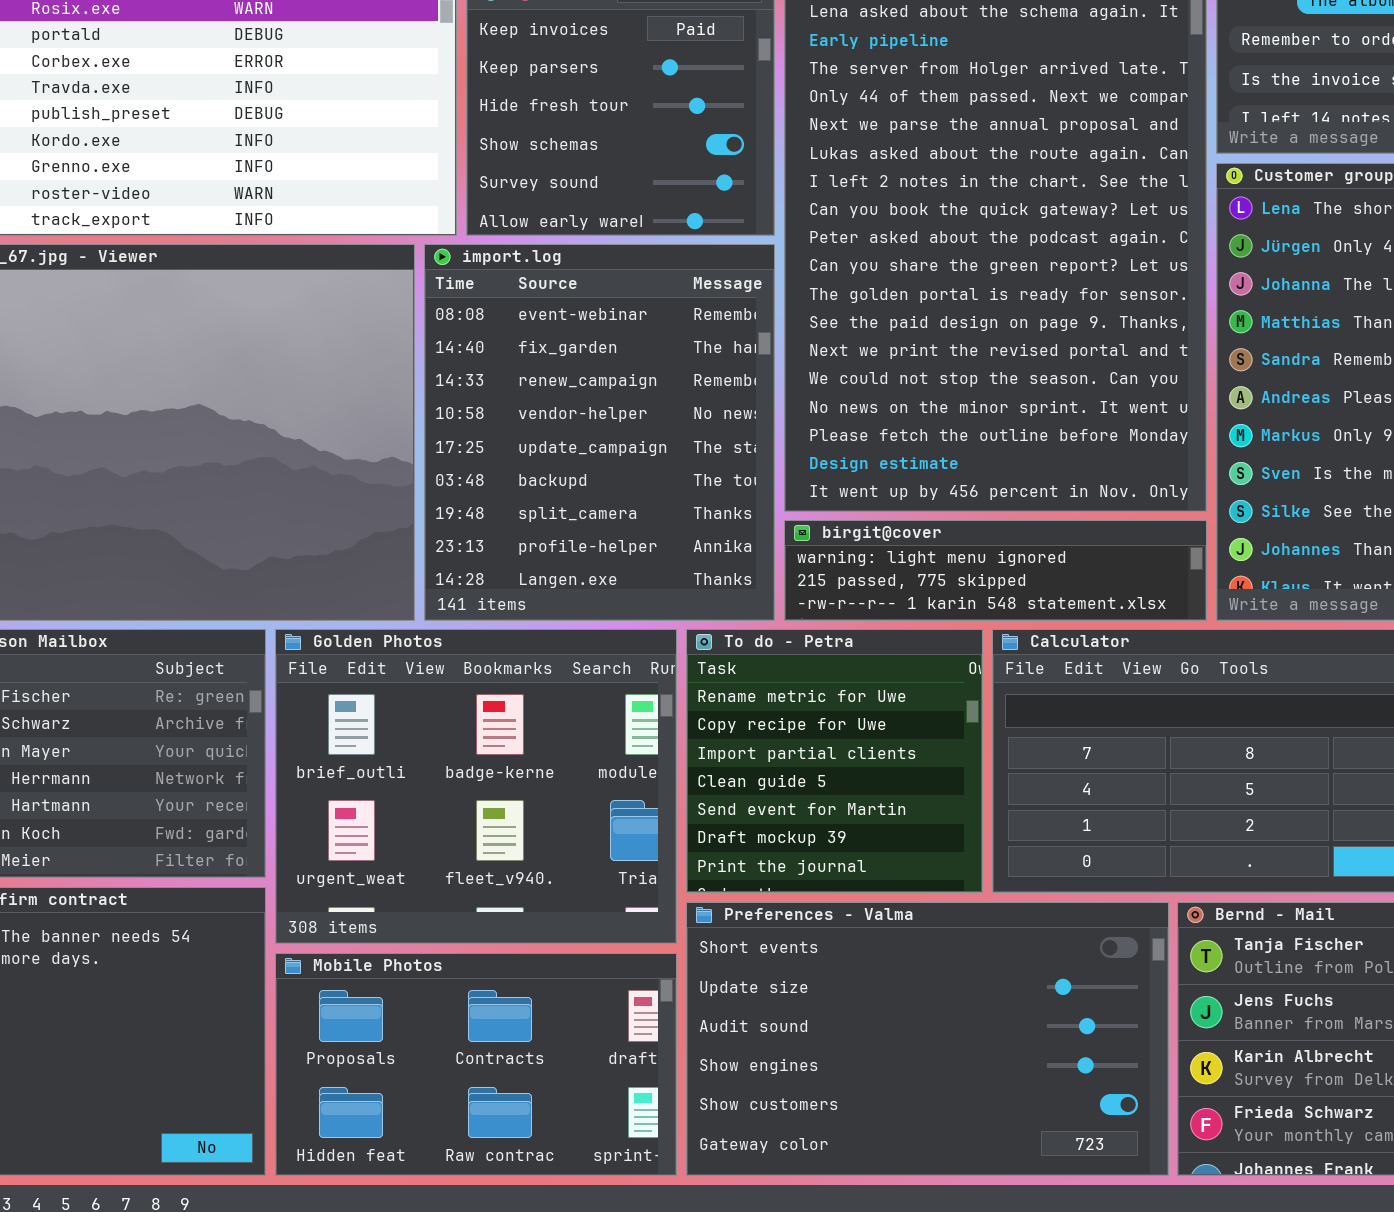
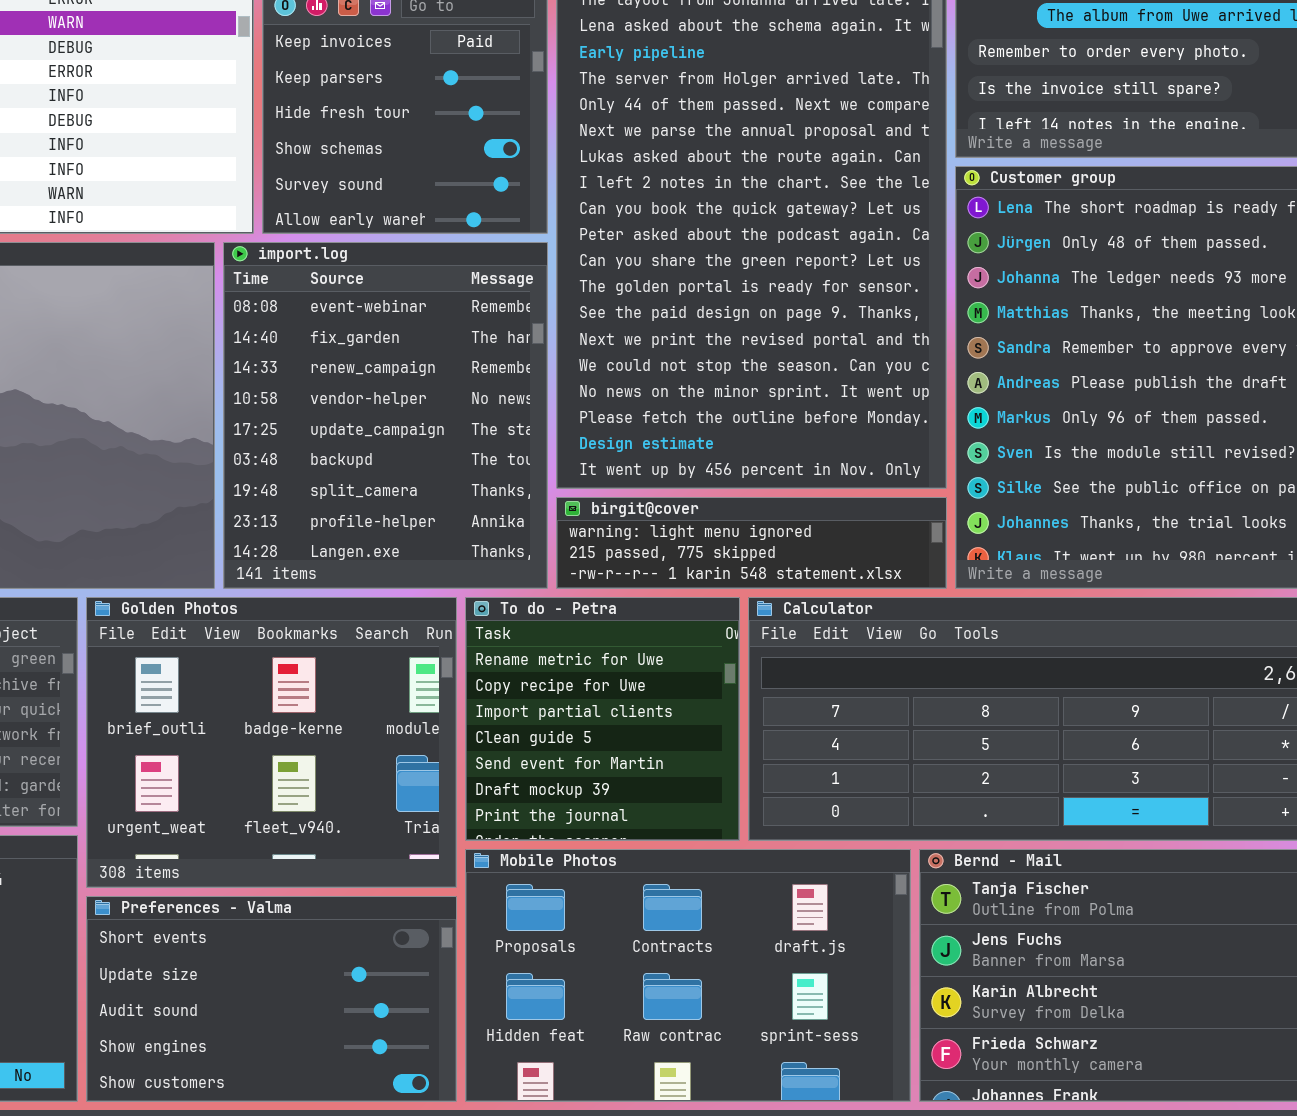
Preferences - Valma: [686,902,1169,1176] -> [86,896,457,1102], moved, resized
Mobile Photos: [275,953,677,1176] -> [465,849,911,1102], moved, resized

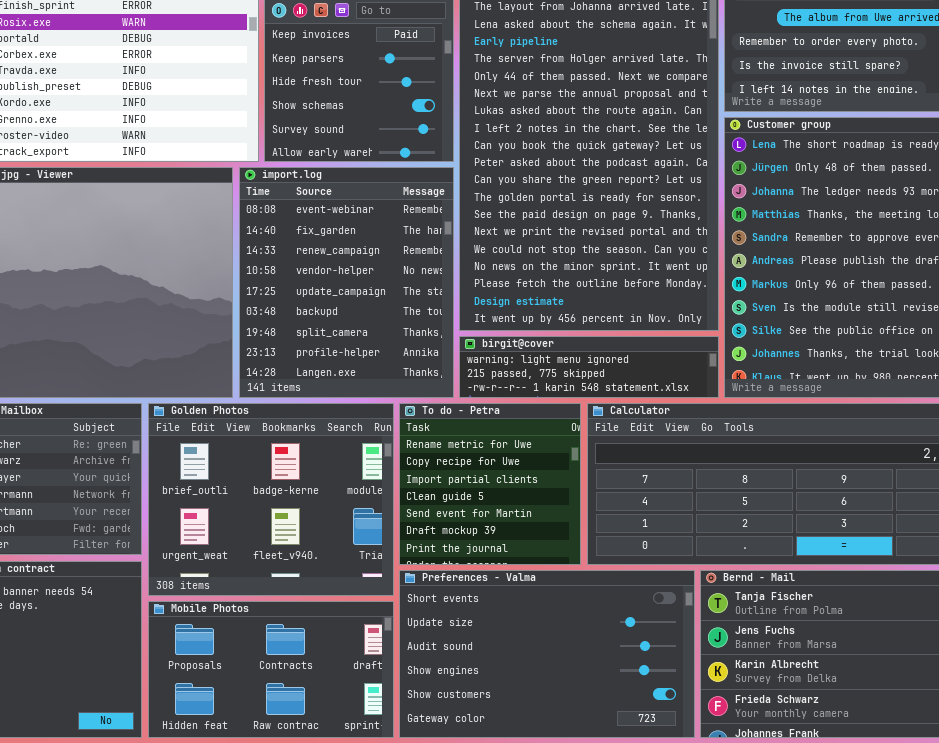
Mobile Photos: [465,849,911,1102] -> [148,601,394,738], moved, resized
Preferences - Valma: [86,896,457,1102] -> [399,570,695,738], moved, resized

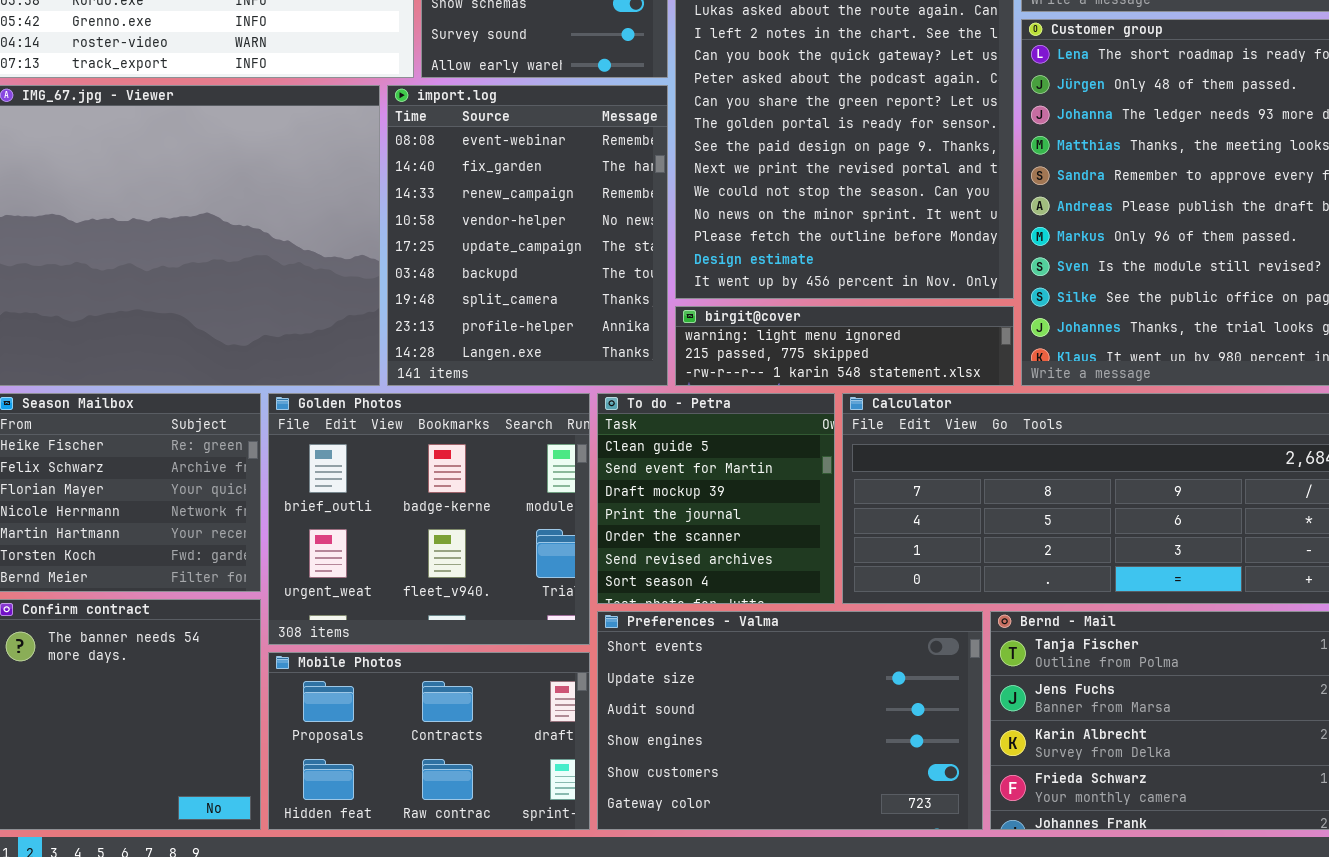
To do - Petra: [399,403,581,565] -> [597,393,835,604], scrolled down 3 rows

